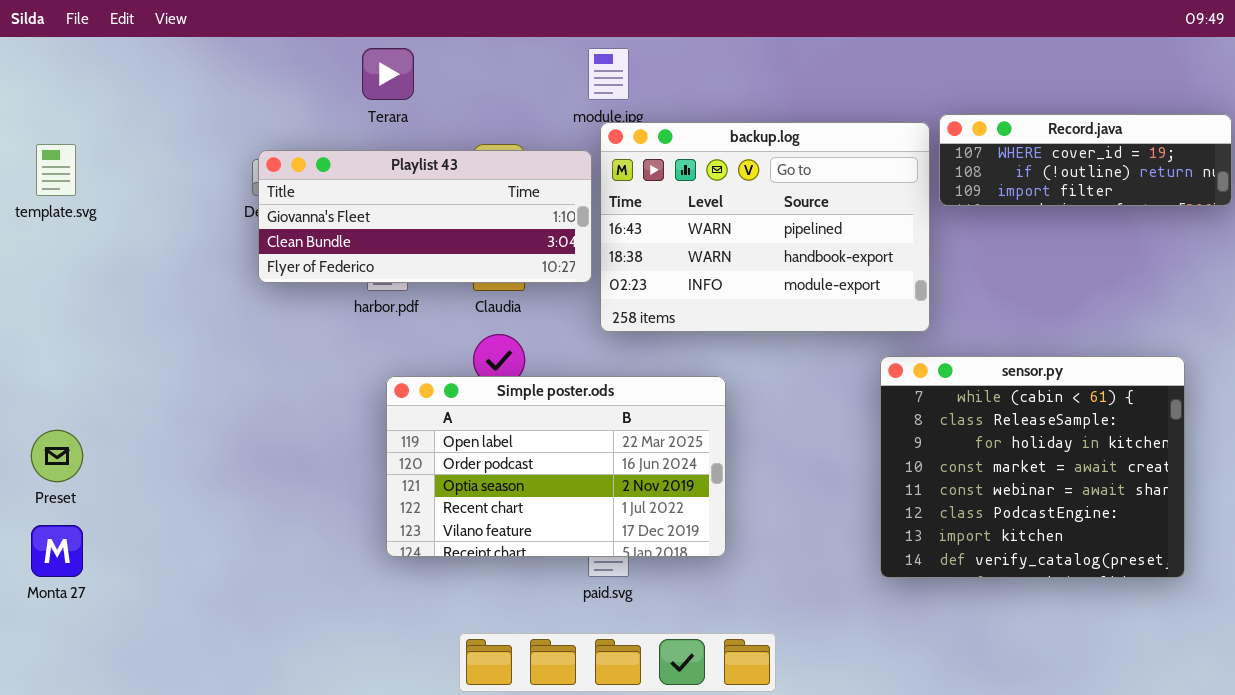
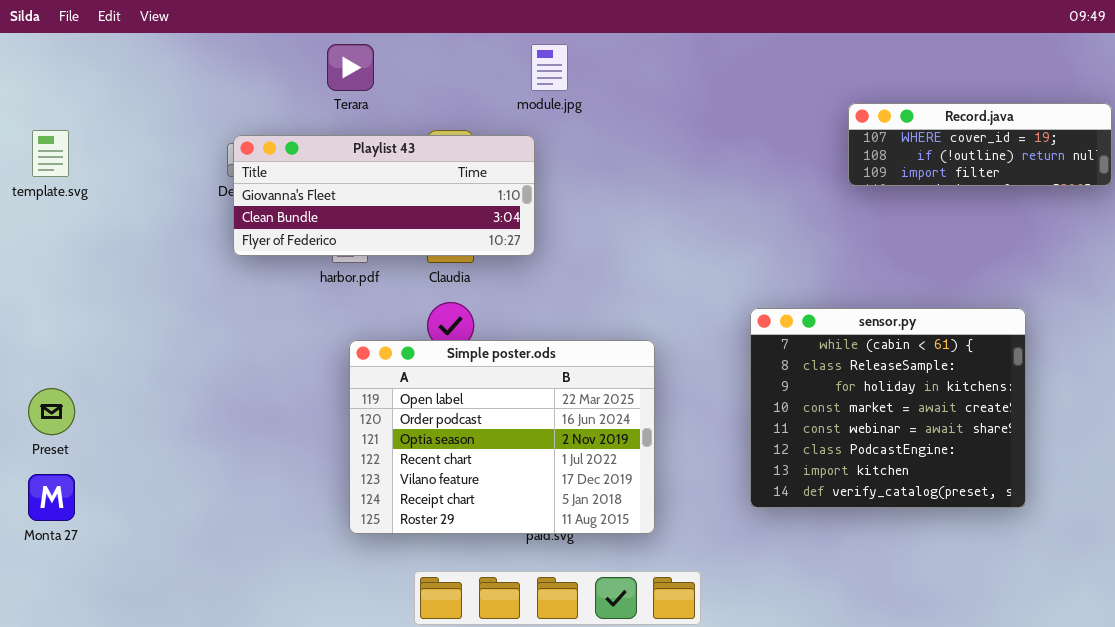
backup.log: [600,122,930,332] -> none, closed
sensor.py: [880,356,1185,578] -> [750,308,1026,508], moved
Simple poster.ods: [386,376,726,557] -> [349,340,655,534], resized

